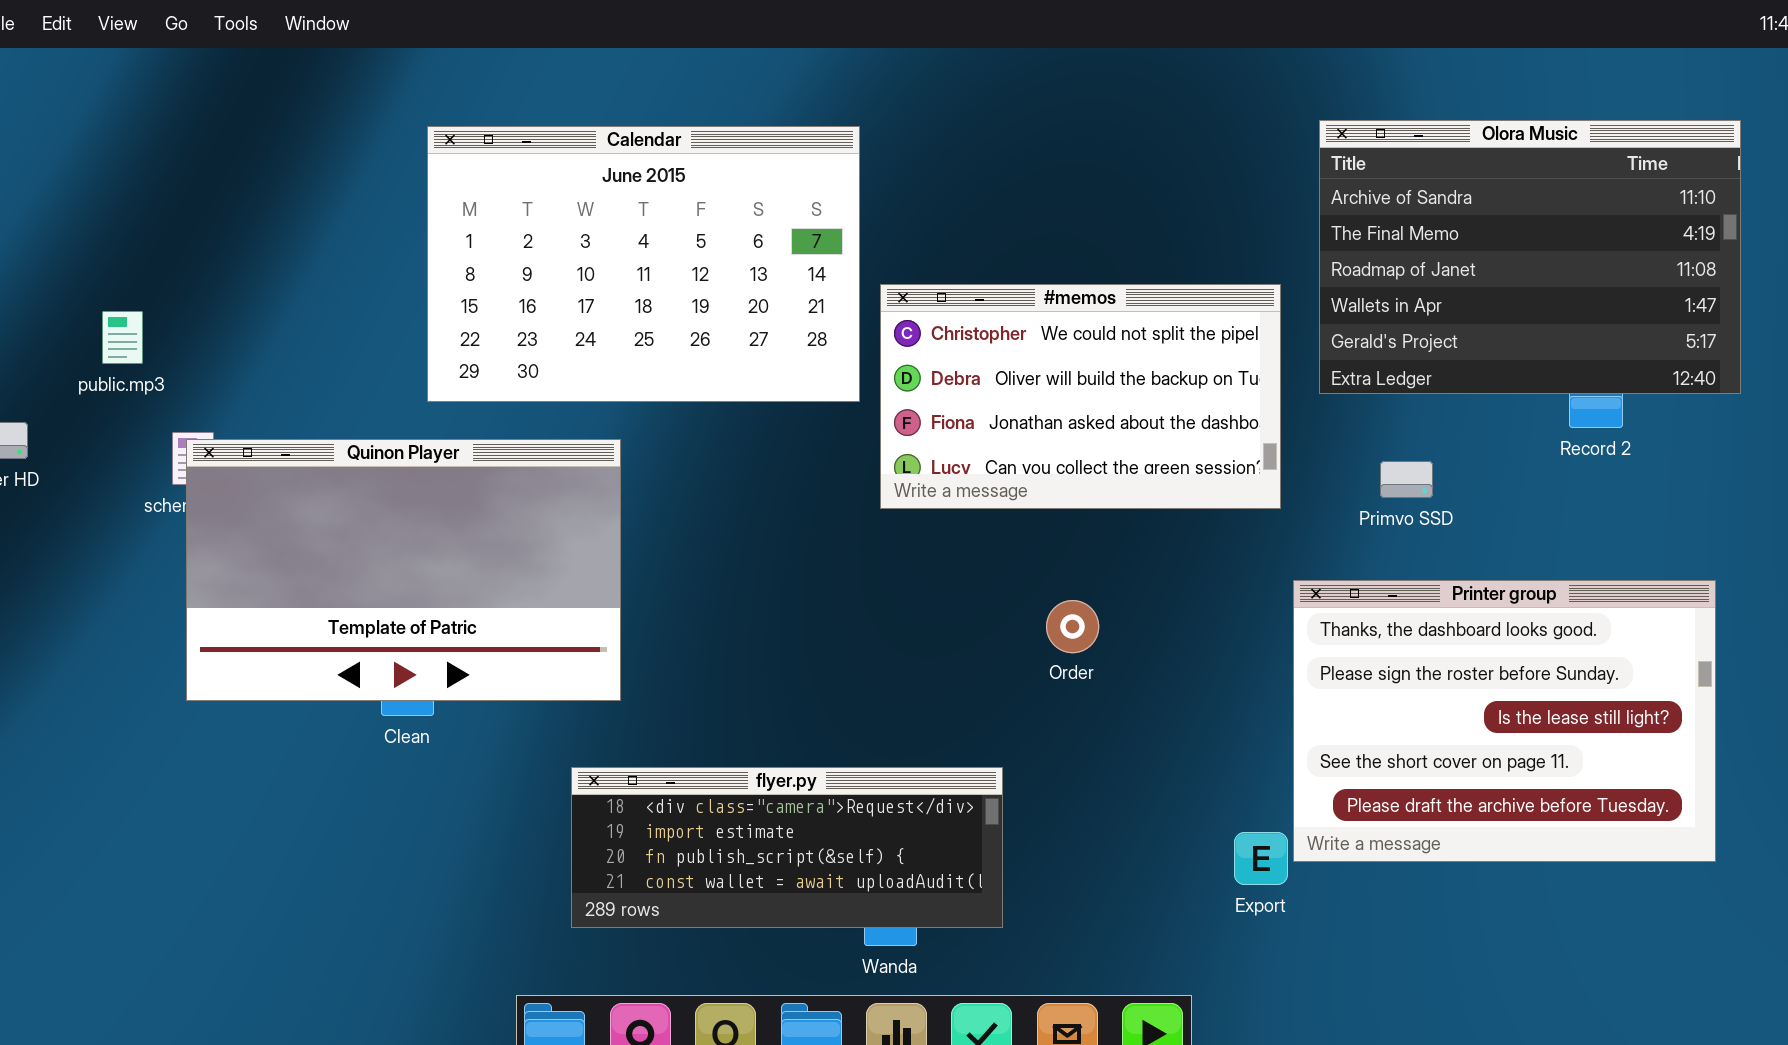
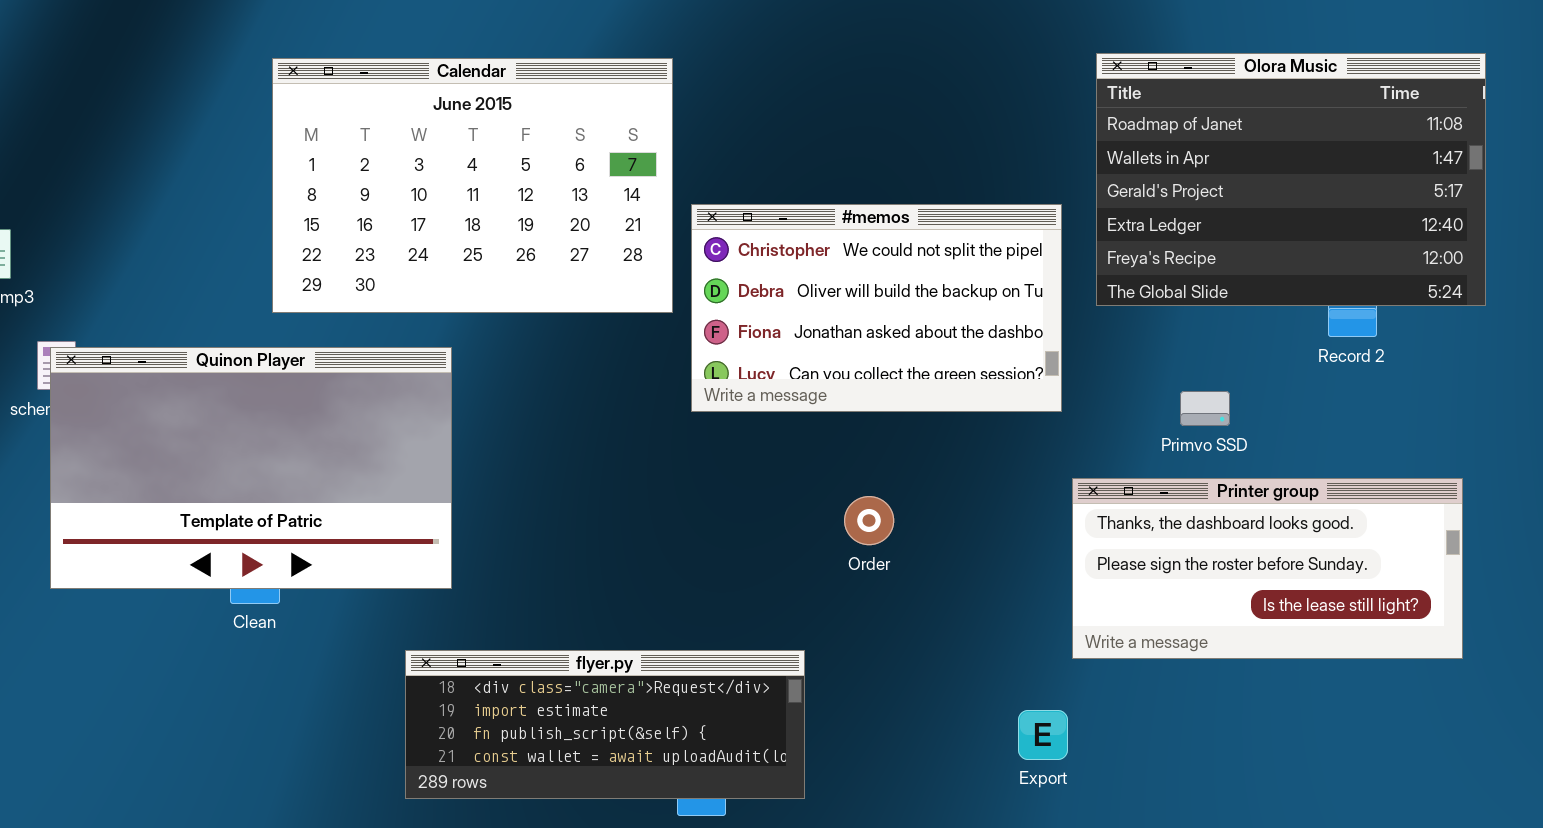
Olora Music: [1319,120,1741,394] -> [1096,53,1486,306], scrolled down 2 rows
Primvo SSD: [1380,461,1433,498] -> [1180,391,1230,426], moved
Printer group: [1293,580,1716,862] -> [1072,478,1463,659], resized

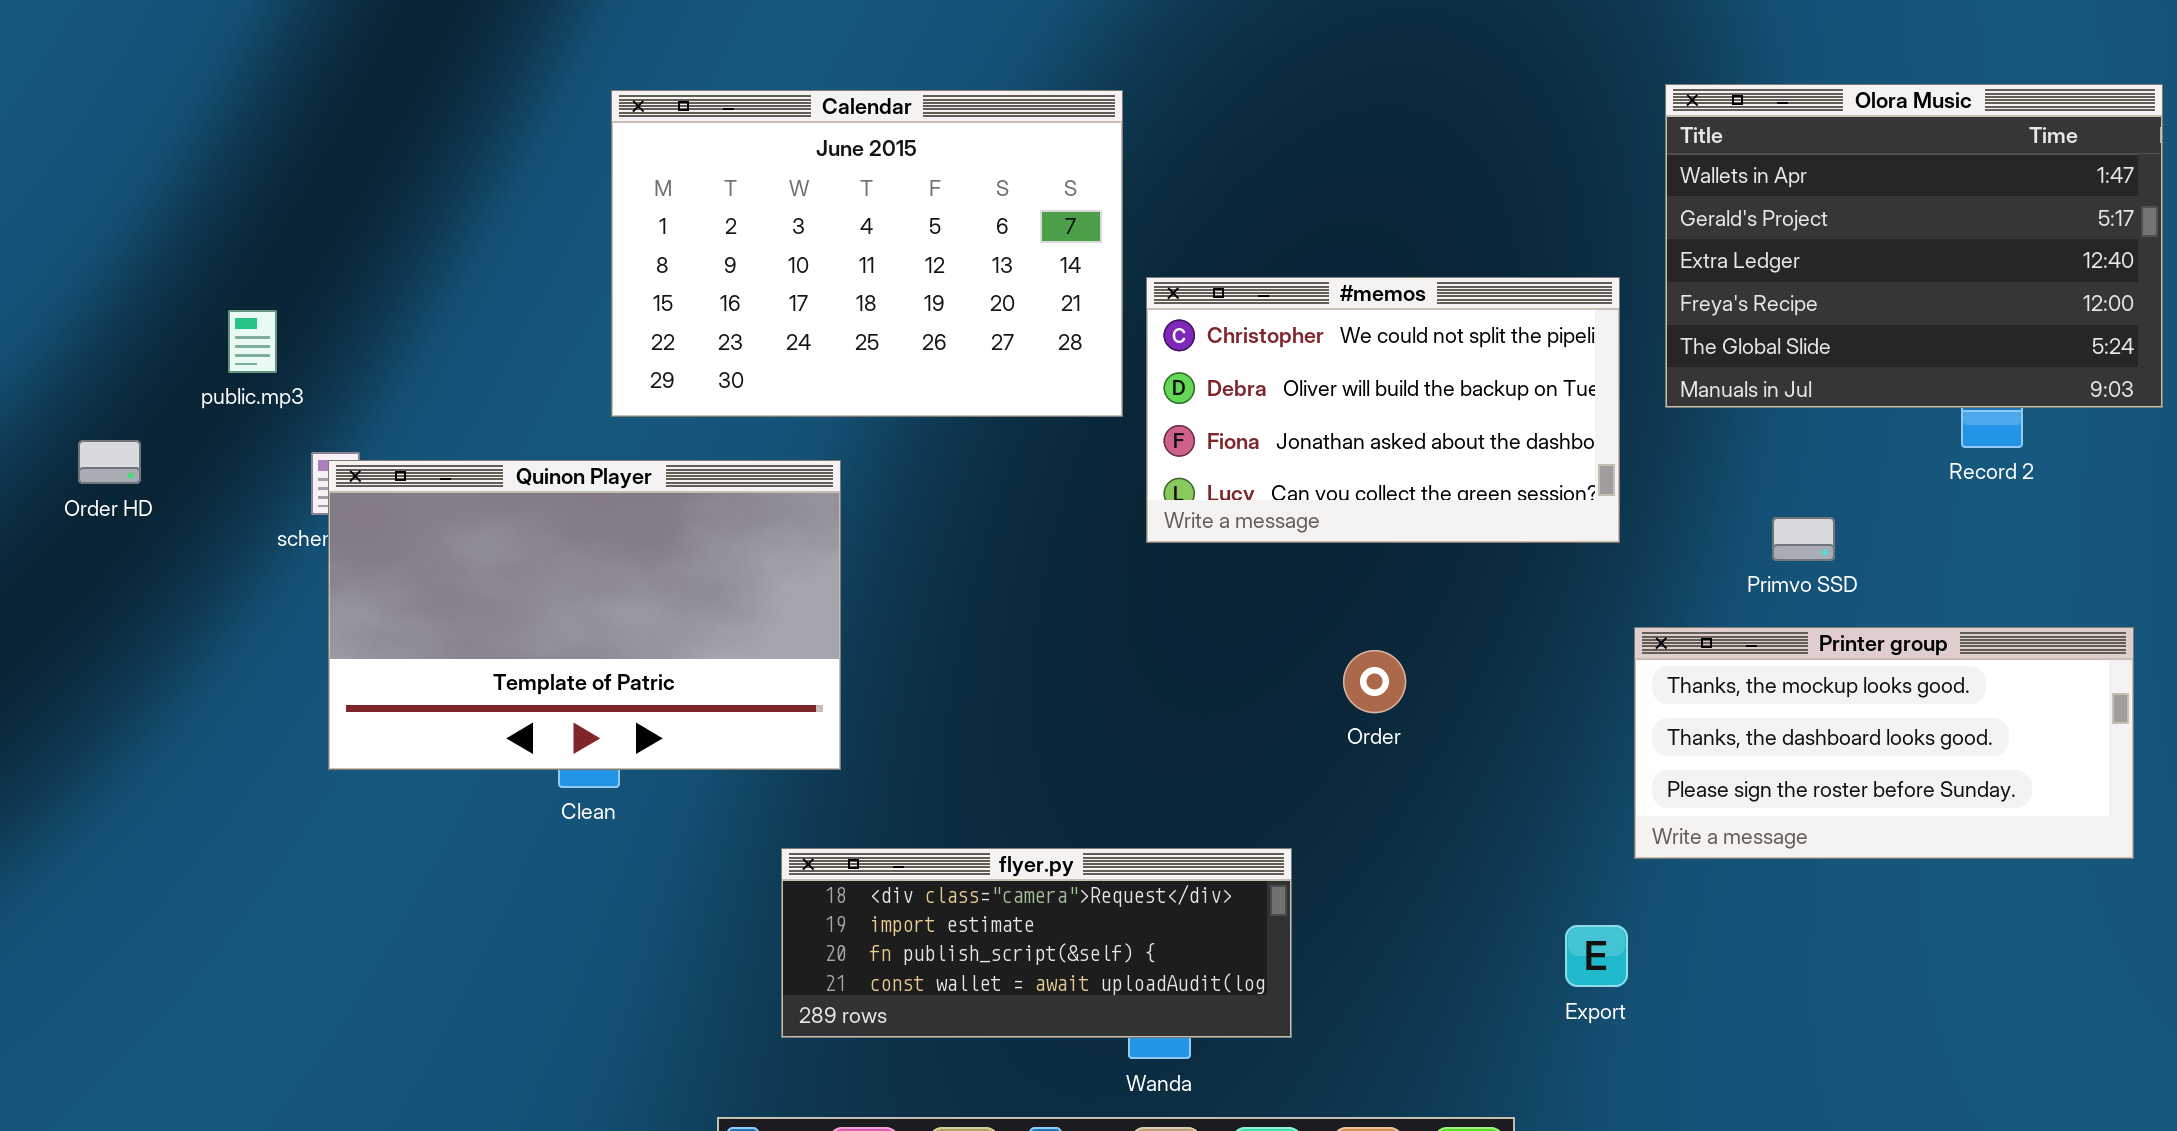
Olora Music: [1096,53,1486,306] -> [1665,84,2163,408], scrolled down 1 row
Printer group: [1072,478,1463,659] -> [1634,627,2134,859], scrolled up 1 row

